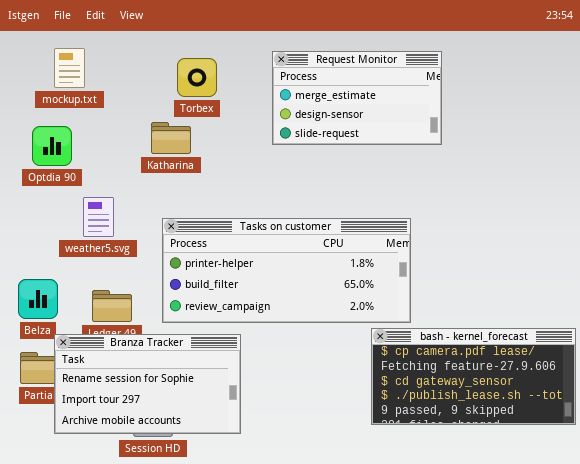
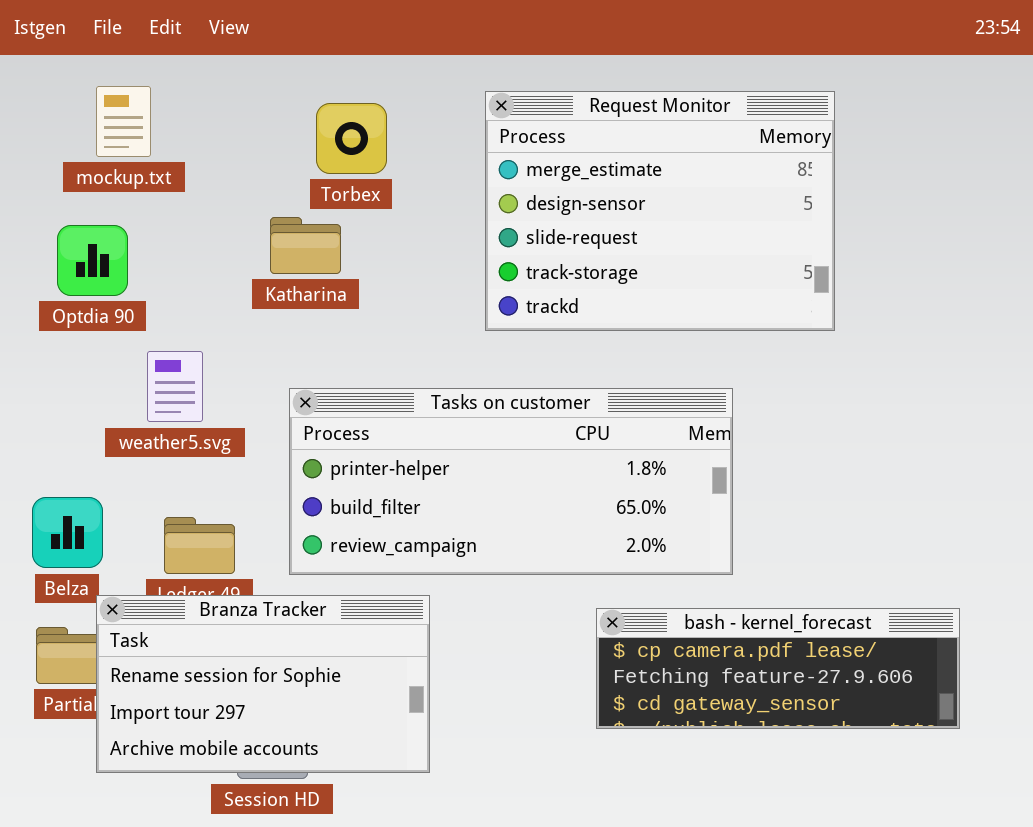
Request Monitor: [272,51,442,145] -> [485,91,835,331], resized
bash - kernel_forecast: [371,328,576,425] -> [596,608,960,729], moved, resized

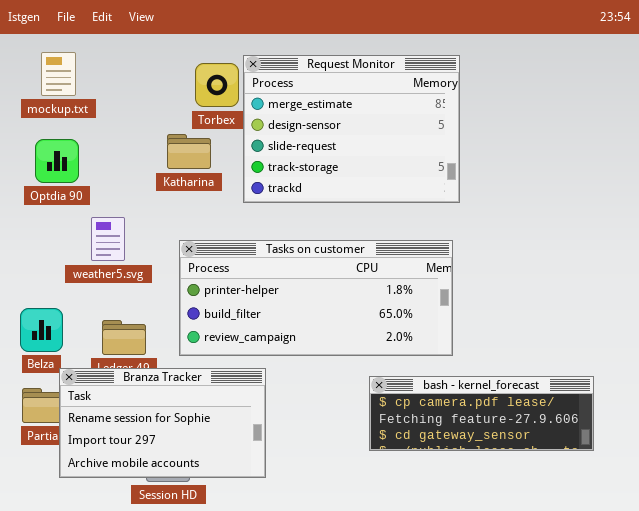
mockup.txt: [96,86,151,157] -> [41,52,76,96], moved
Request Monitor: [485,91,835,331] -> [243,55,460,203], moved

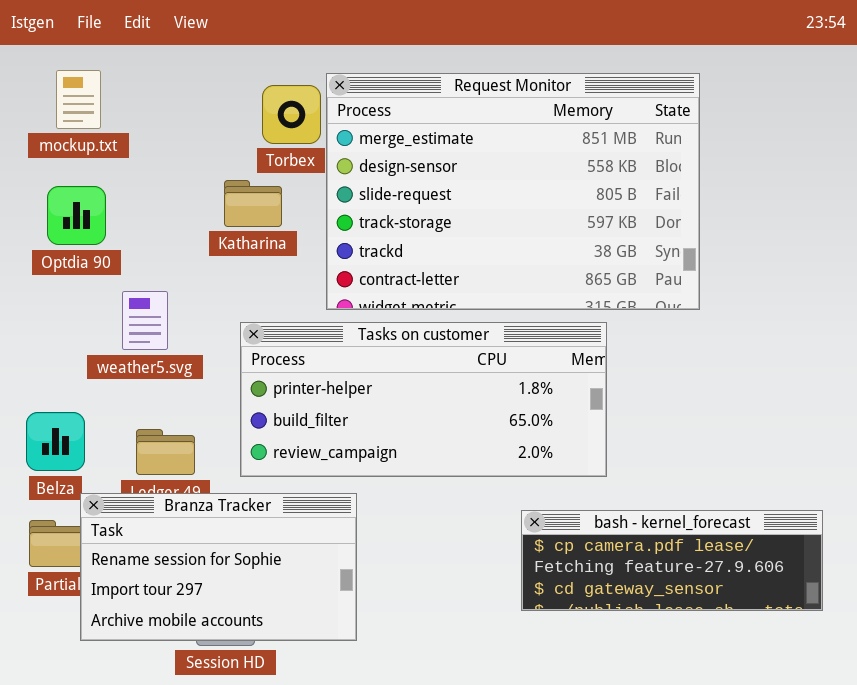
Request Monitor: [243,55,460,203] -> [326,73,700,310], resized
bash - kernel_forecast: [369,376,594,451] -> [521,510,823,611], moved

